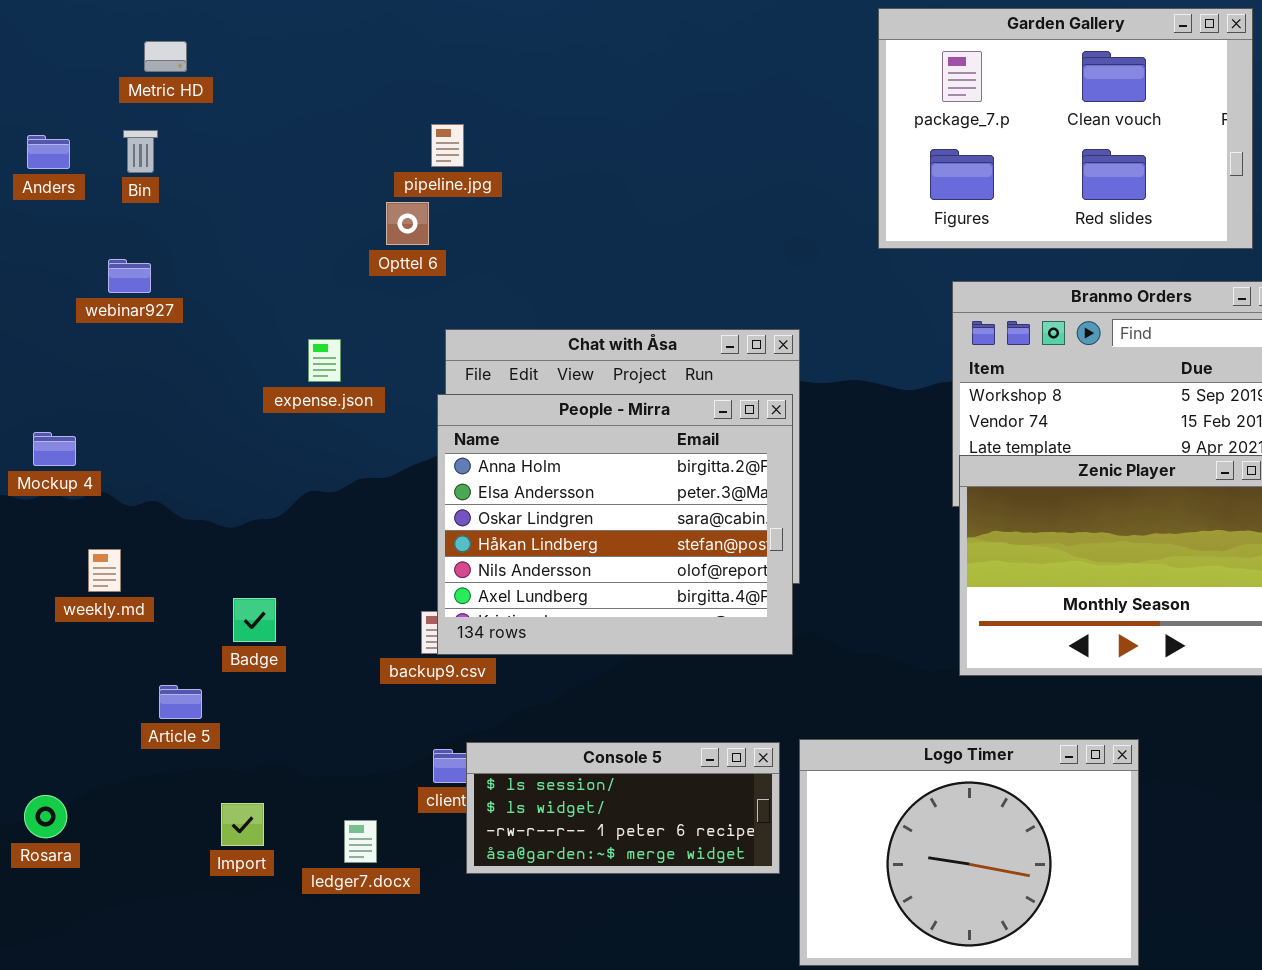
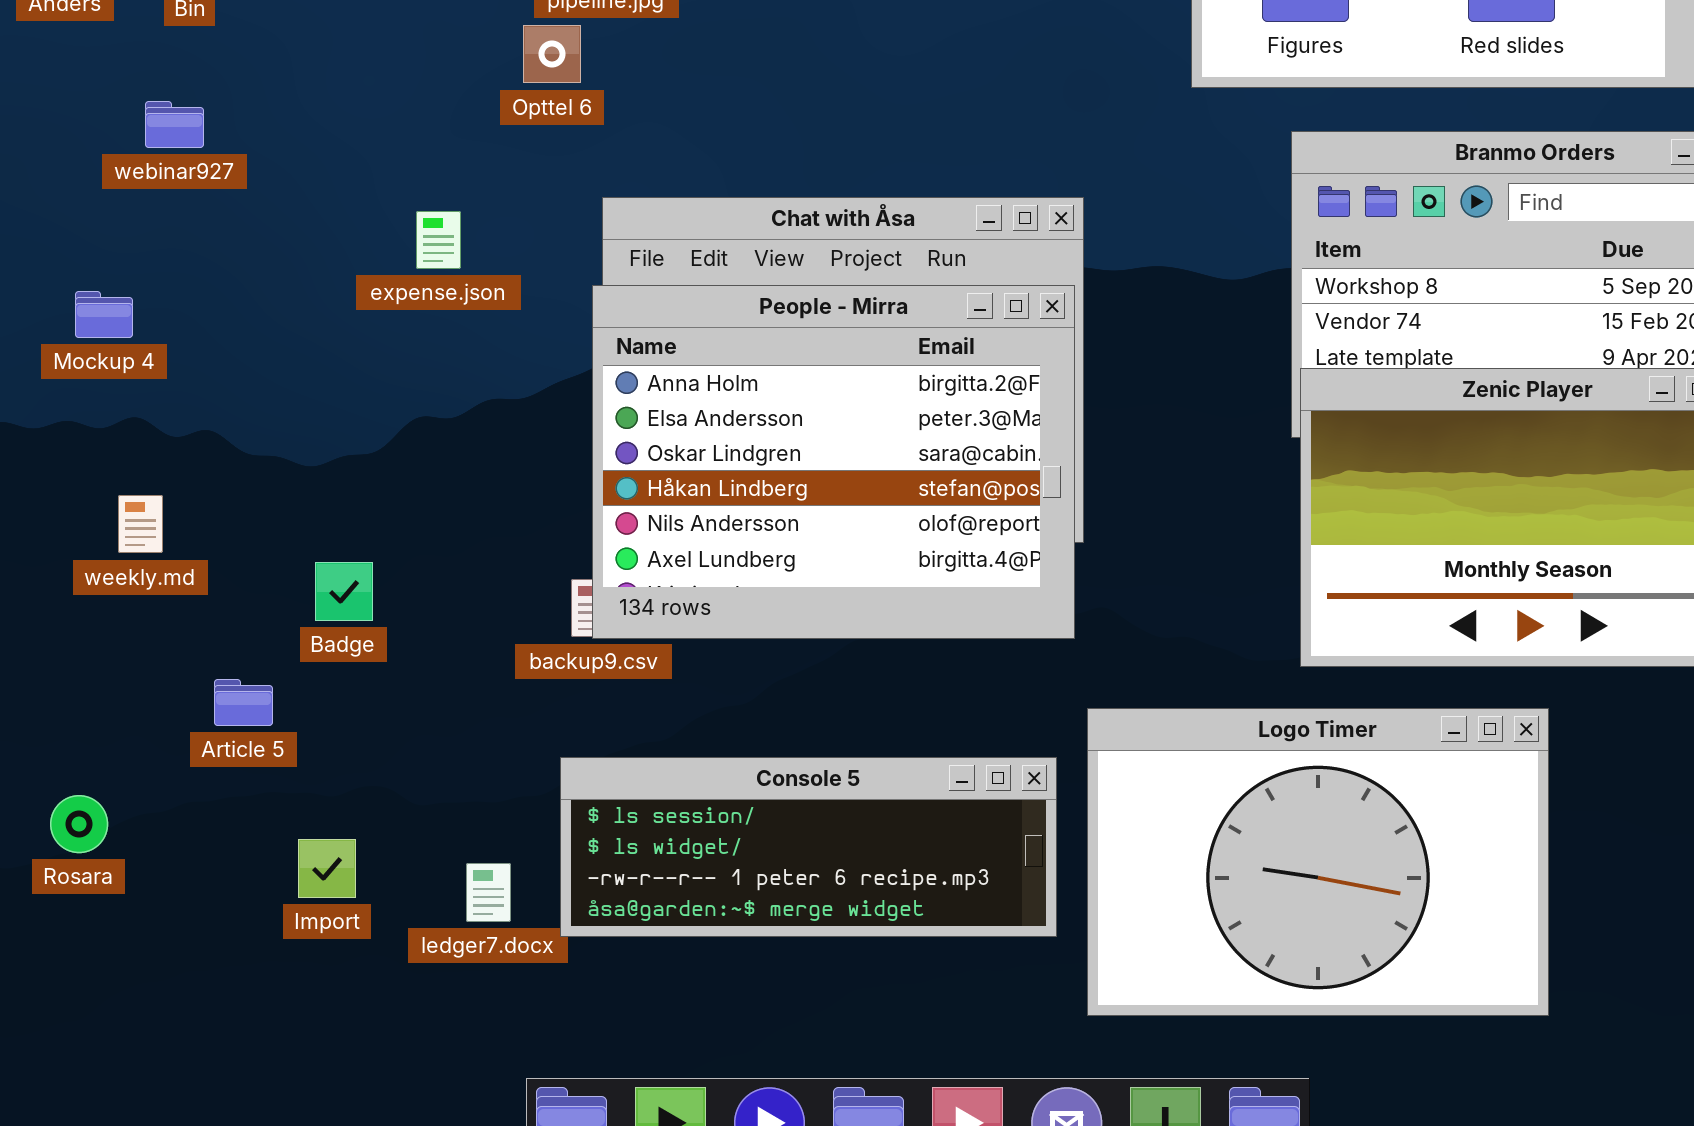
Mockup 4: [33,432,76,466] -> [75,291,133,338], moved
Logo Timer: [799,739,1139,966] -> [1087,708,1549,1016], moved
Console 5: [466,742,780,874] -> [560,757,1057,937], resized
Rosara: [24,795,67,838] -> [50,795,108,853], moved

